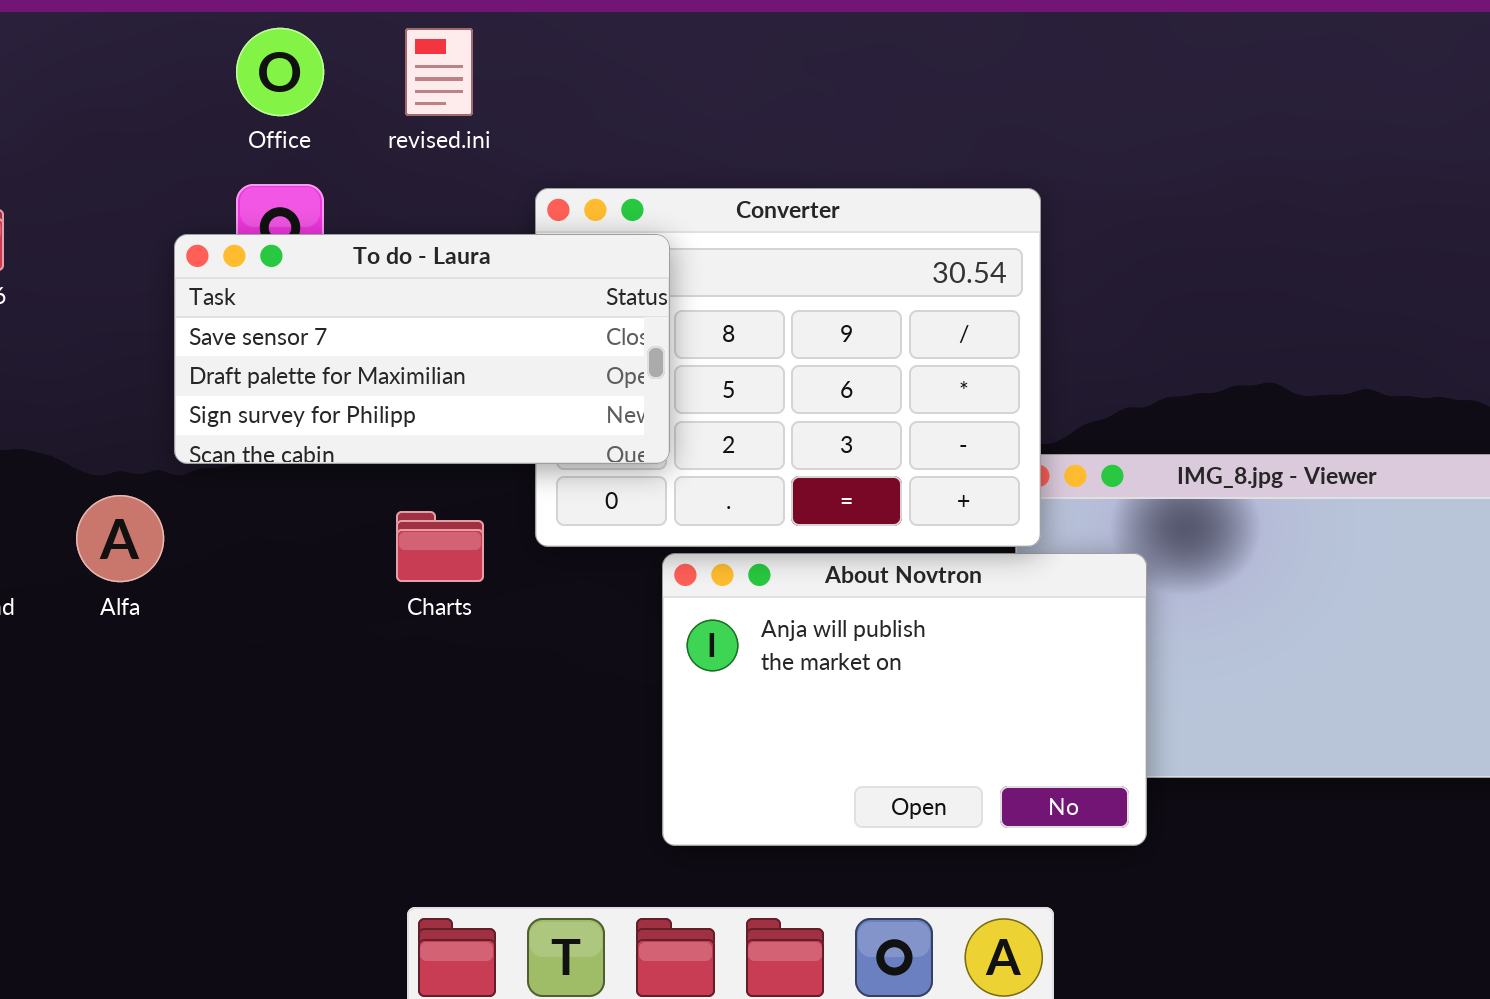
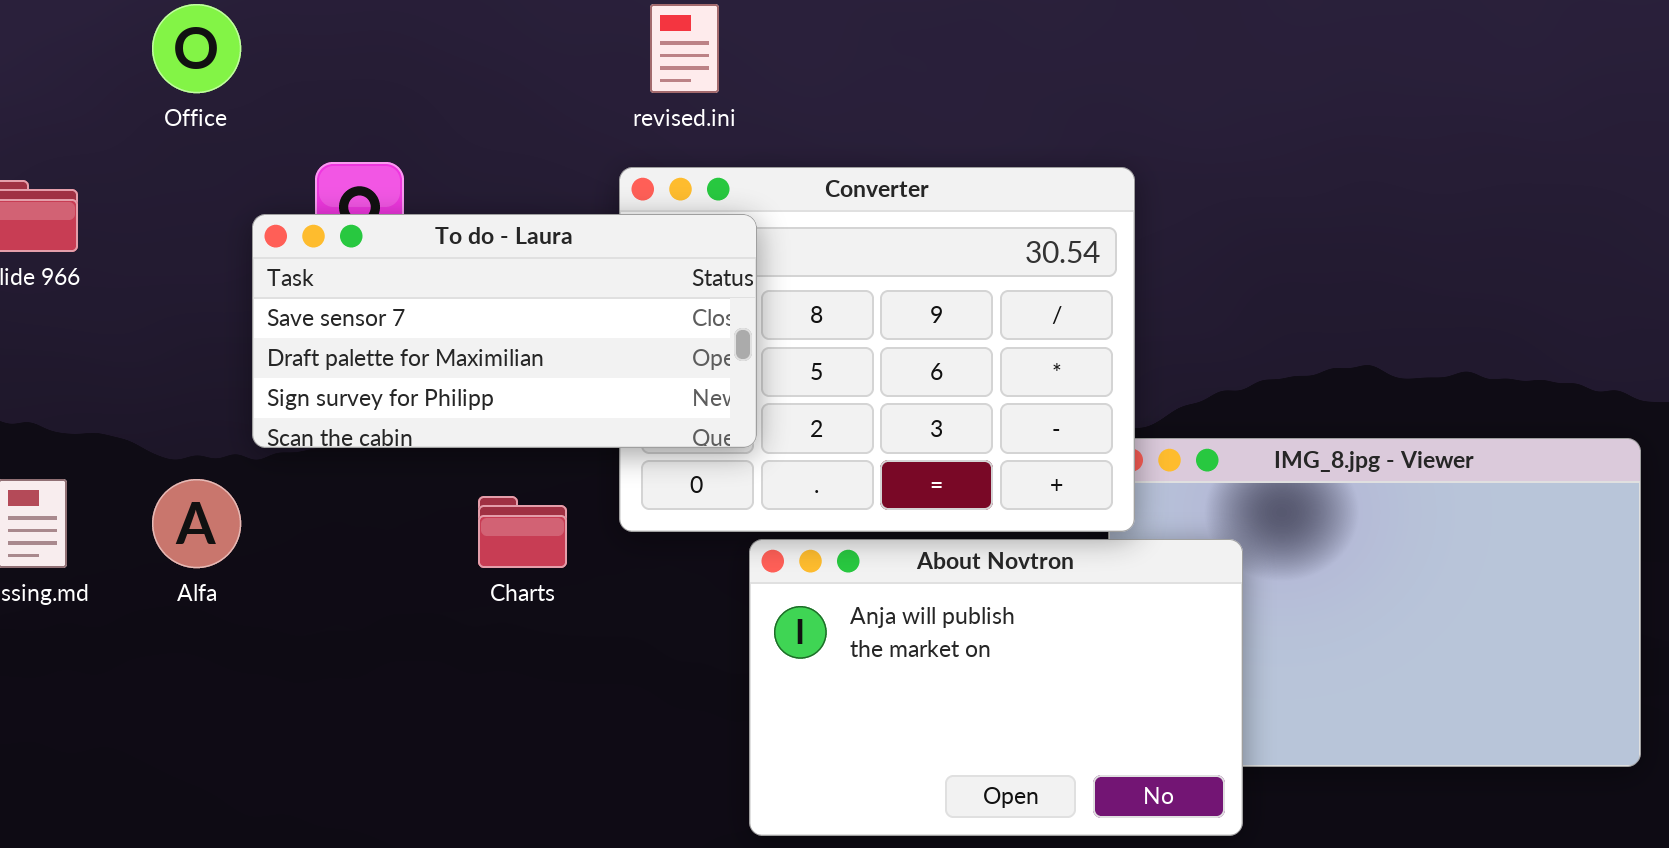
Office: [236,28,324,116] -> [152,4,241,93], moved
revised.ini: [405,28,473,116] -> [650,4,719,93], moved

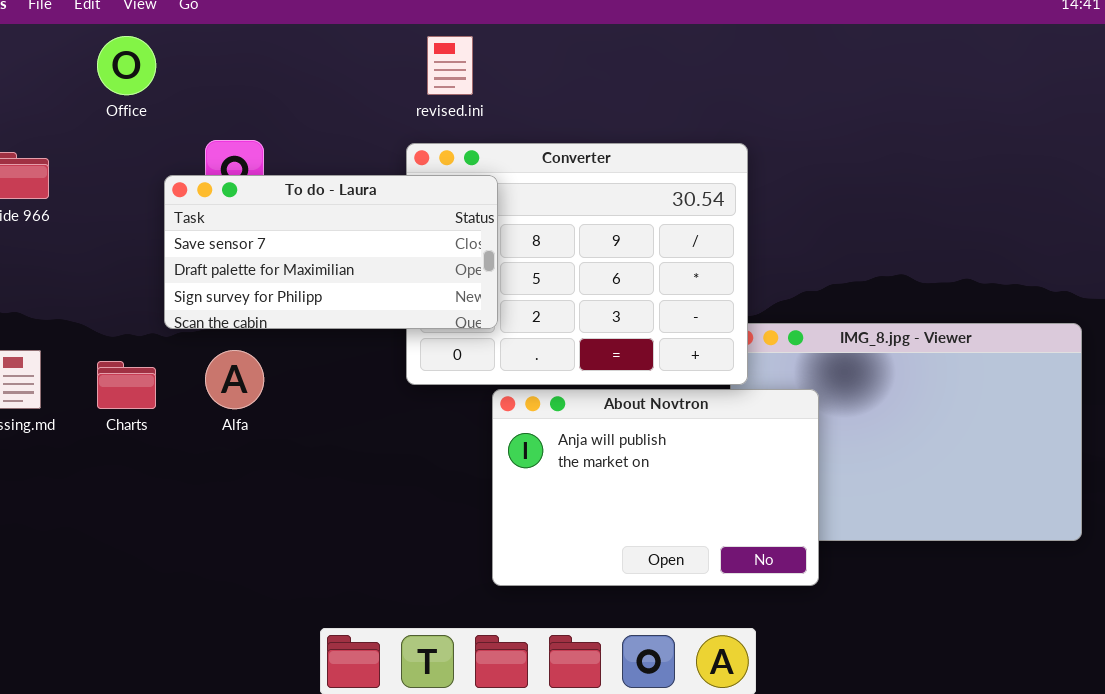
Alfa: [152,479,241,568] -> [205,350,264,409], moved
Charts: [478,496,567,568] -> [97,361,156,409], moved

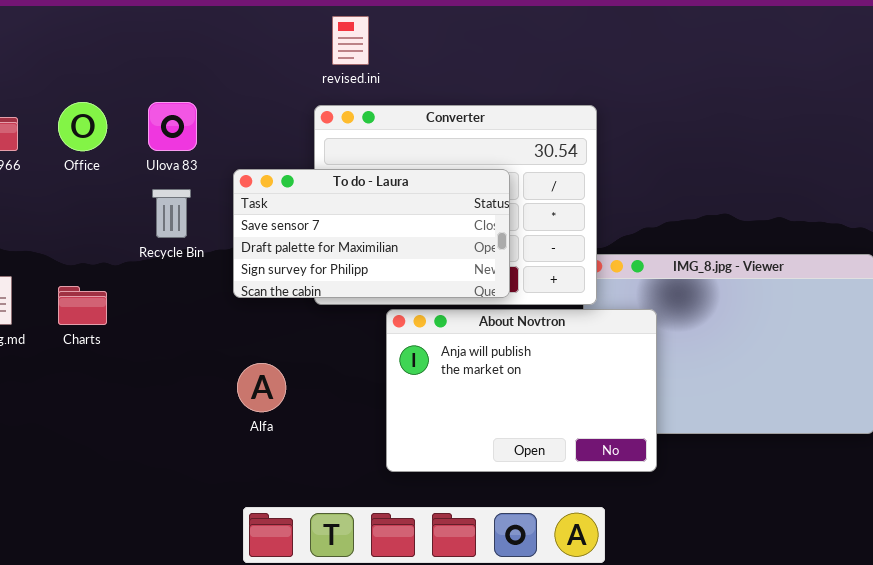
Office: [97,36,156,95] -> [58,102,107,151], moved
To do - Laura: [164,175,498,329] -> [233,169,510,298], moved
Alfa: [205,350,264,409] -> [237,363,286,412], moved

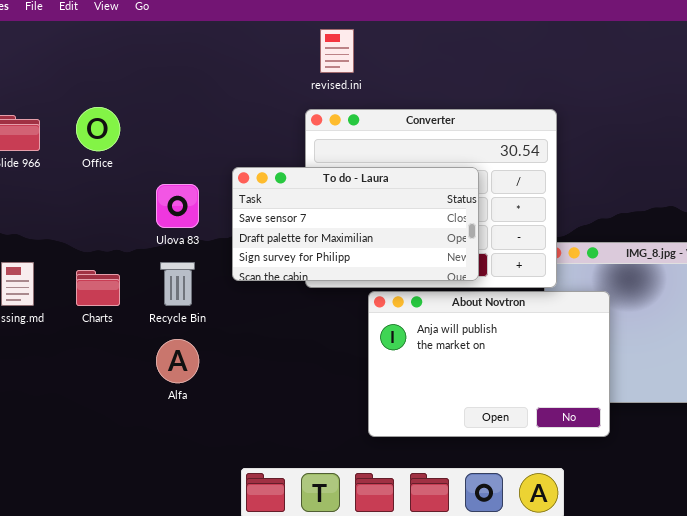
Ulova 83: [148,102,197,151] -> [156,184,199,228], moved
Recycle Bin: [152,189,191,238] -> [160,262,195,306], moved
Alfa: [237,363,286,412] -> [156,339,199,383], moved

